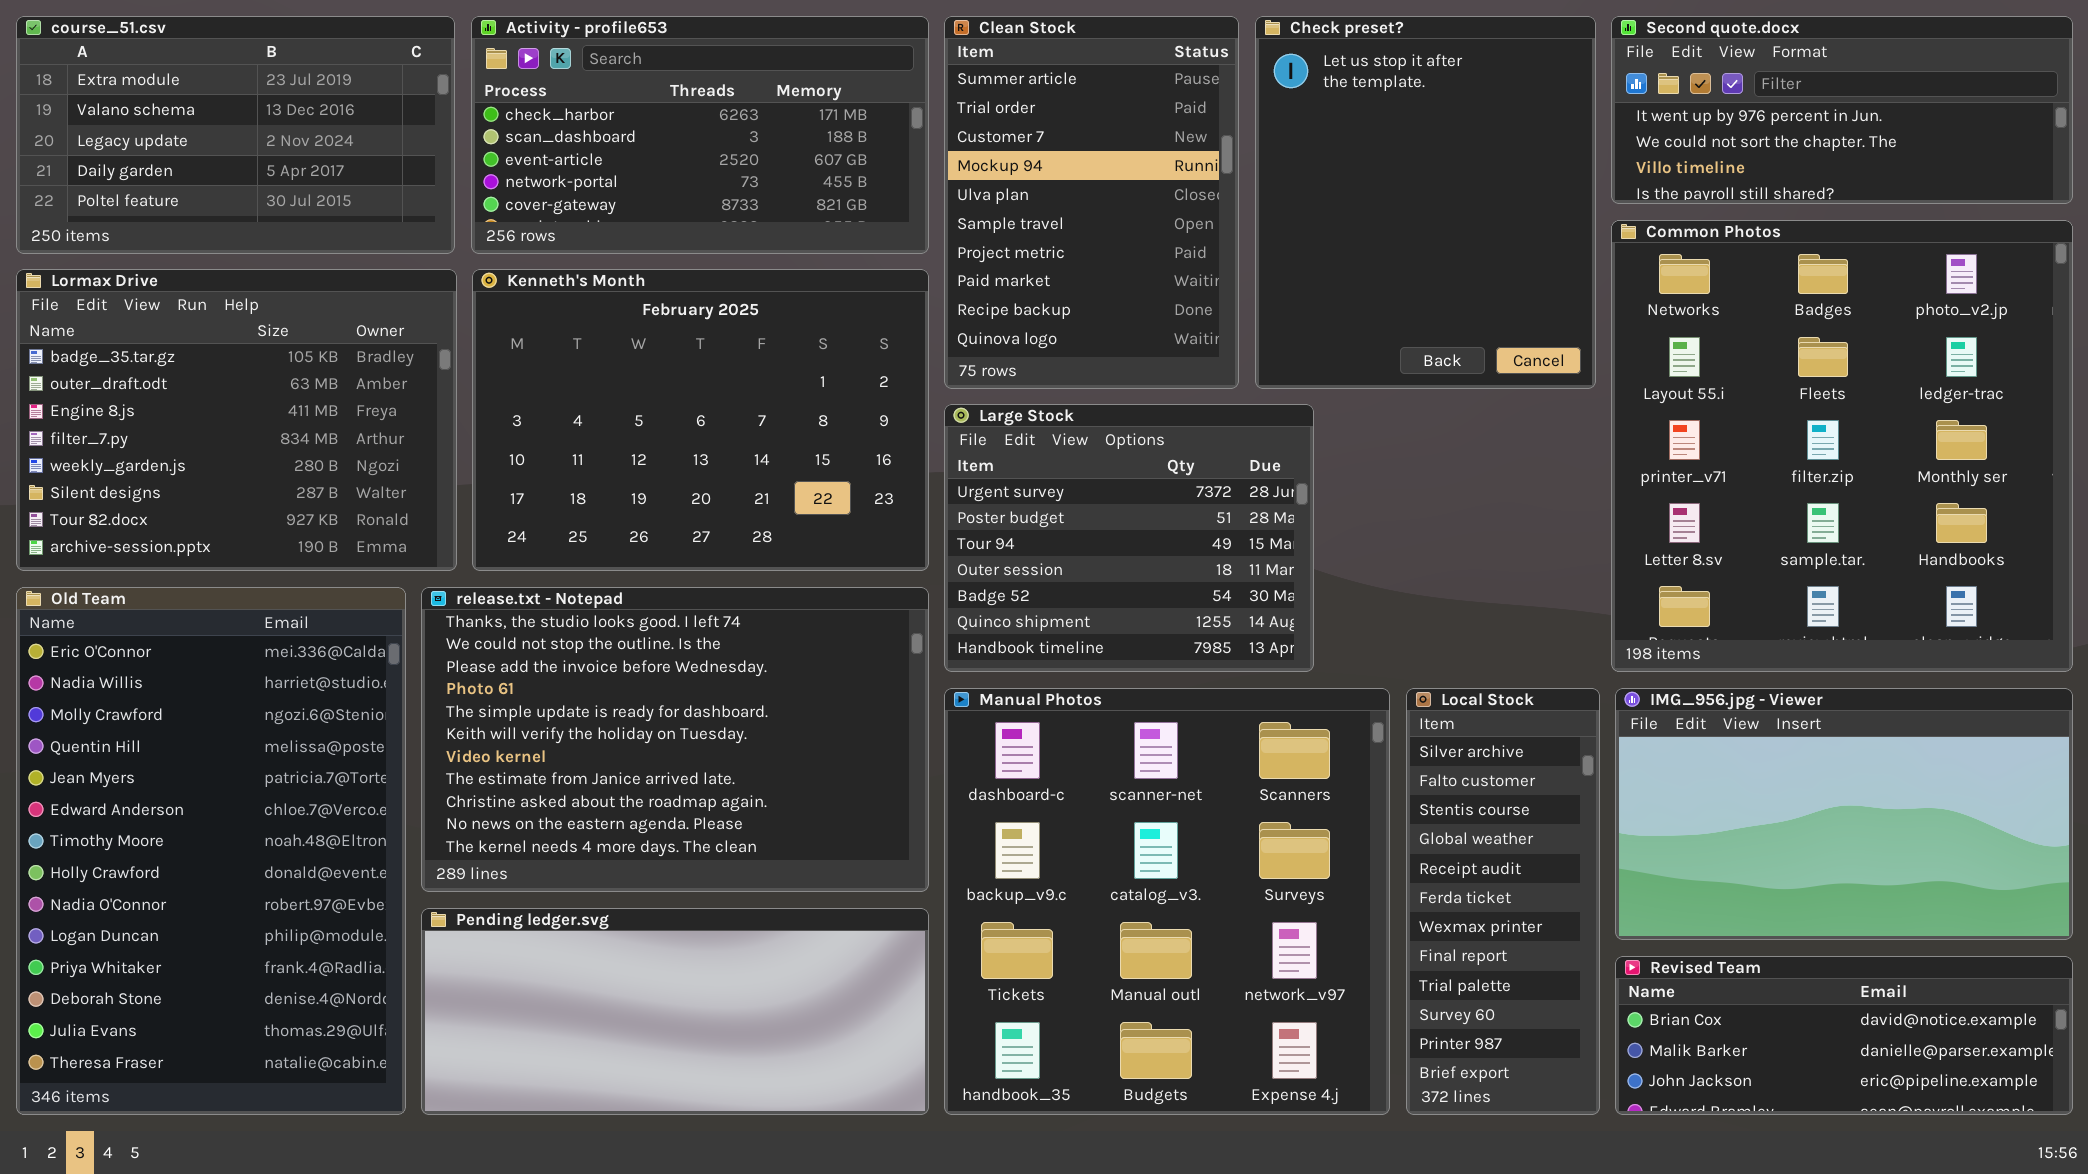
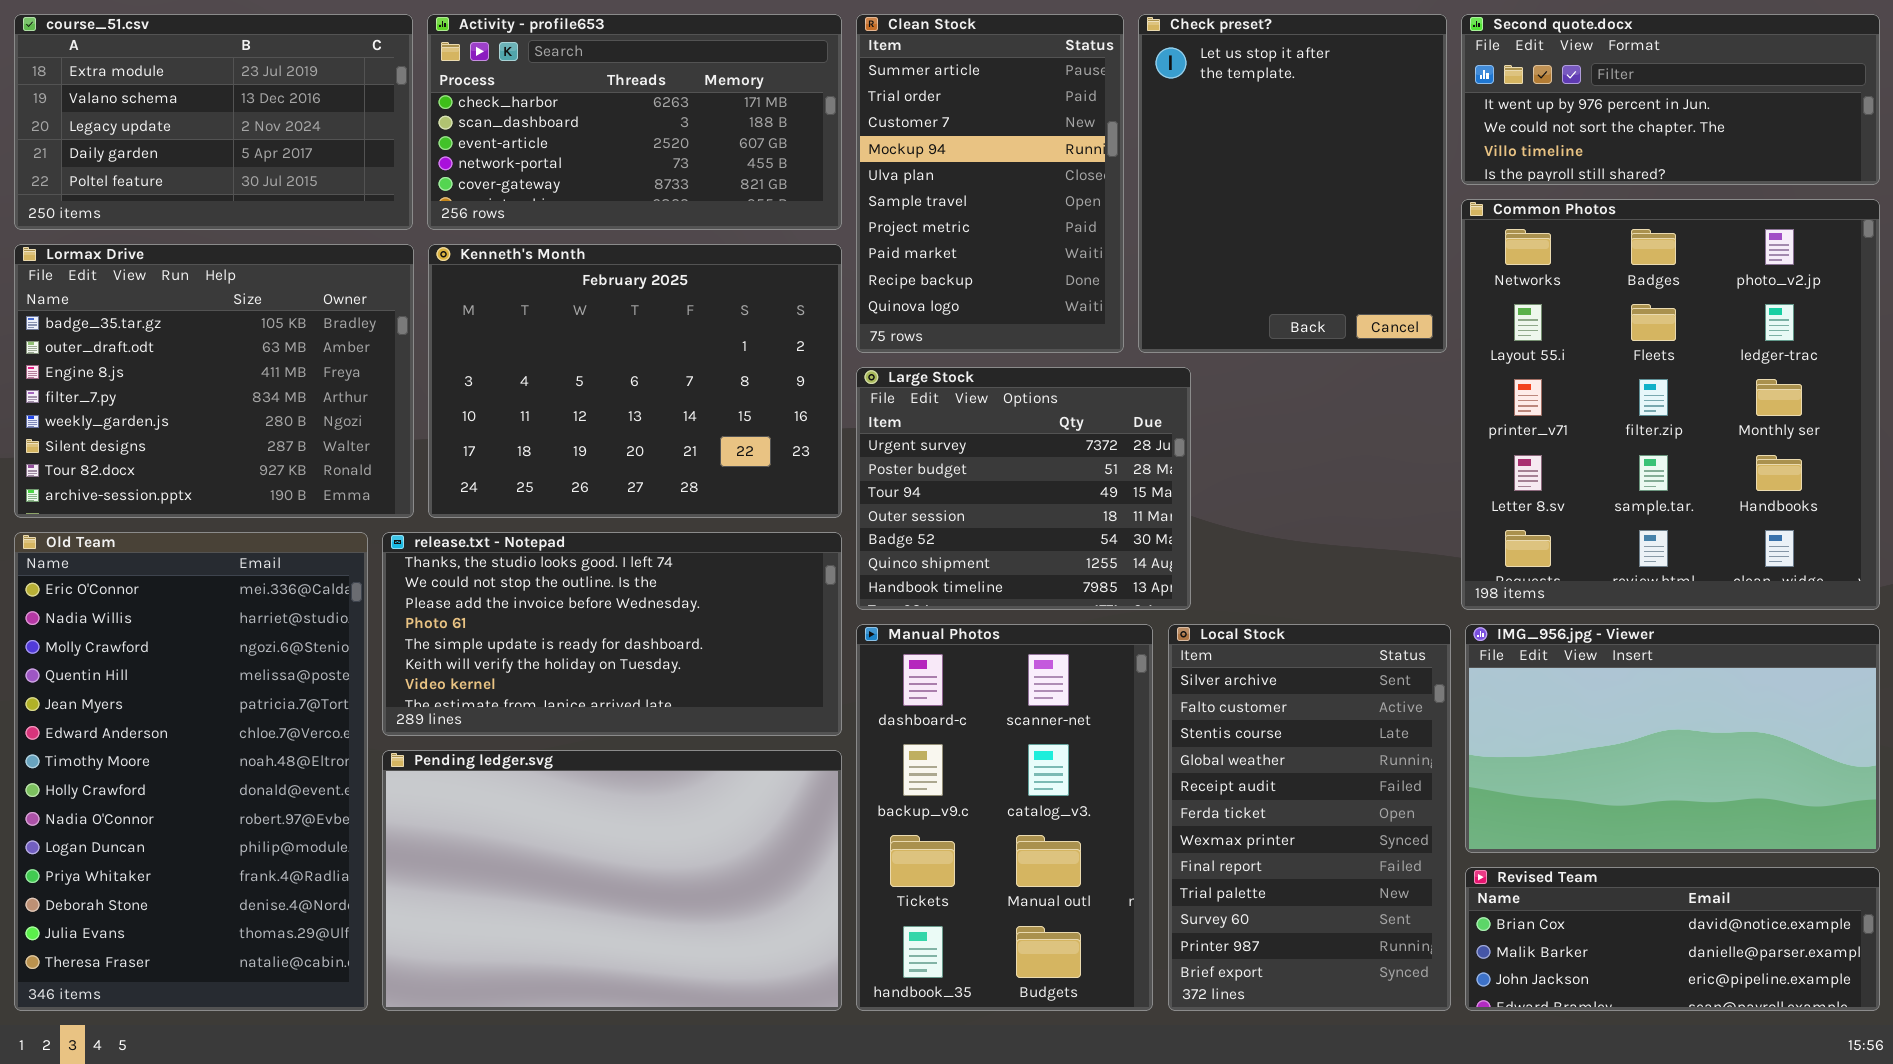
release.txt - Notepad: [421,587,929,892] -> [382,532,842,736], resized
Manual Photos: [944,688,1390,1115] -> [856,624,1153,1011], resized
Local Stock: [1406,688,1600,1115] -> [1168,624,1451,1011], resized
Pending ledger.svg: [421,908,929,1115] -> [382,750,842,1011], resized

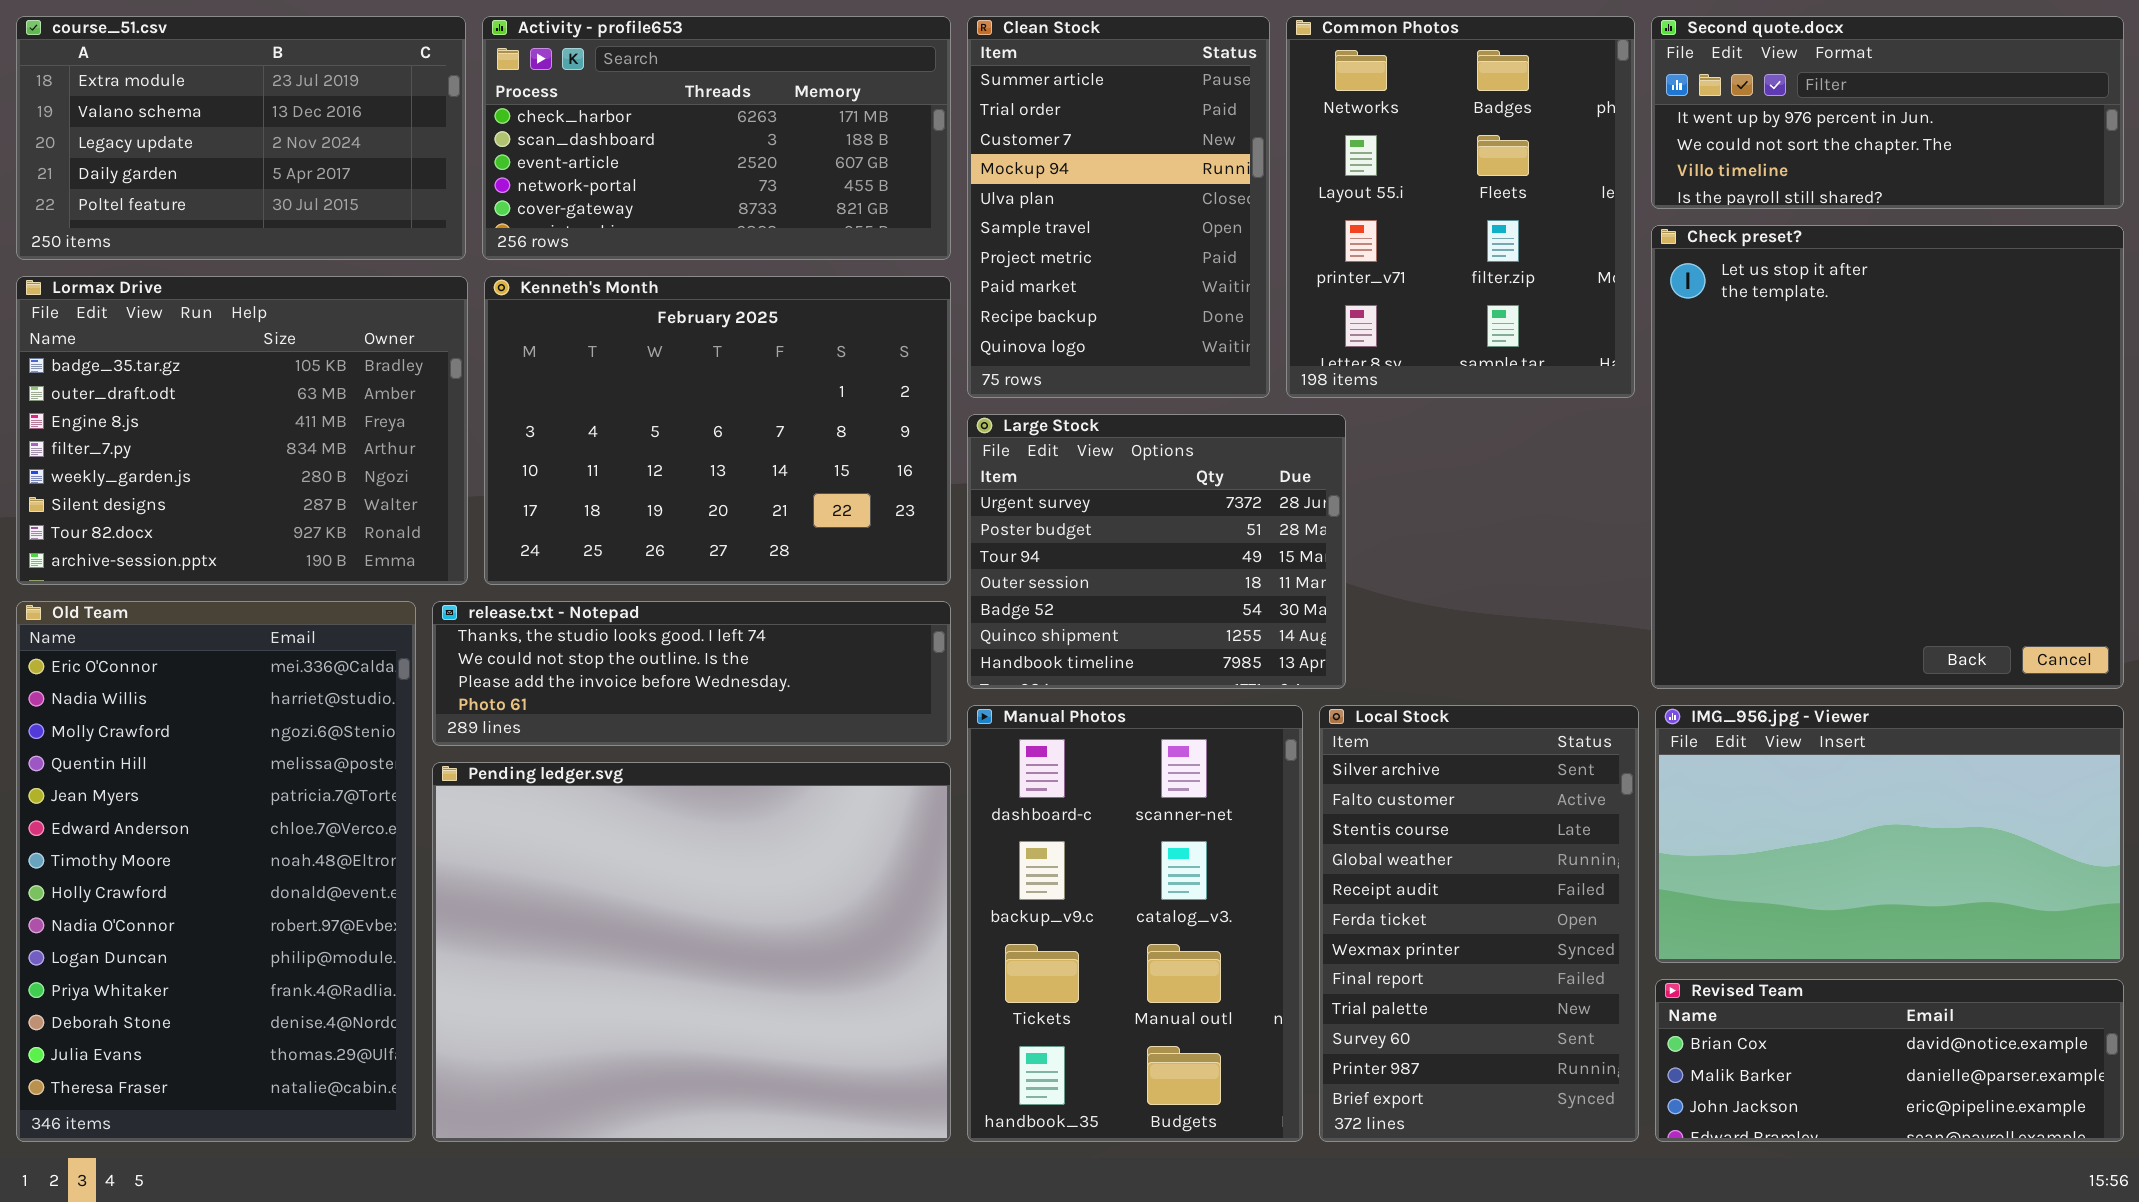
Check preset?: [1138,14,1447,353] -> [1651,225,2124,689], moved, resized
Common Photos: [1461,199,1880,610] -> [1286,16,1635,398], moved, resized
release.txt - Notepad: [382,532,842,736] -> [432,601,951,746], resized
Pending ledger.svg: [382,750,842,1011] -> [432,762,951,1142], resized

